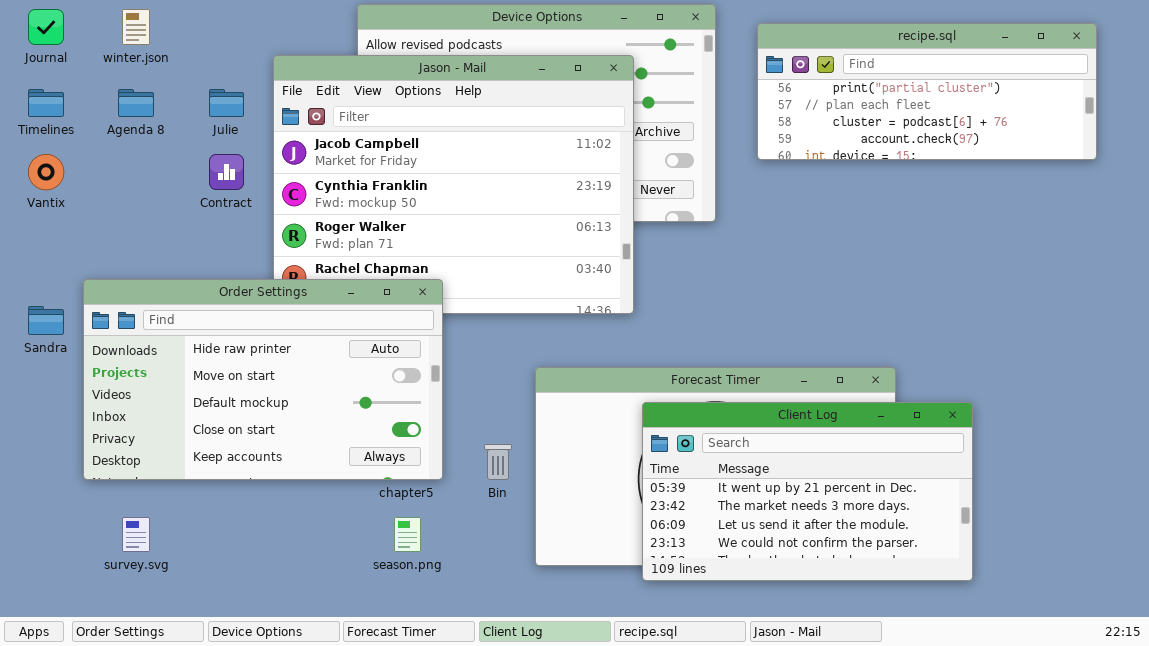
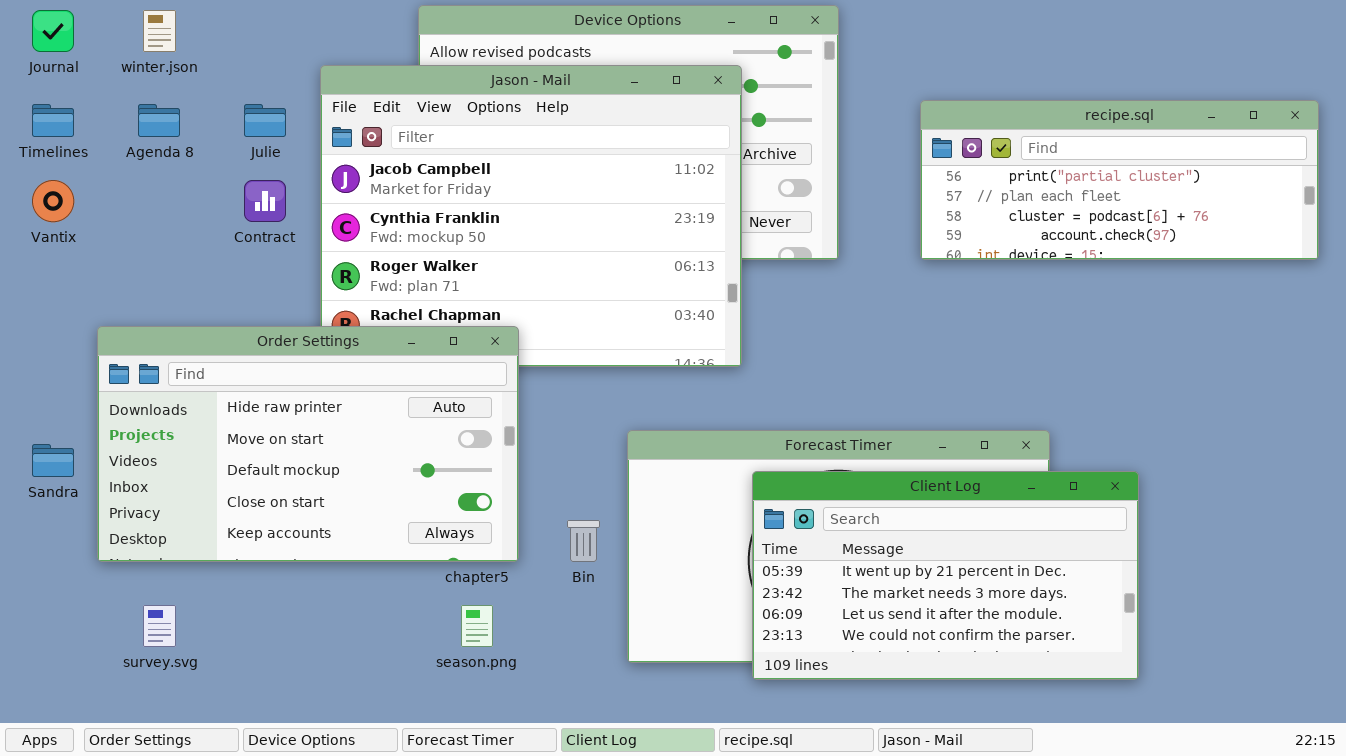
recipe.sql: [757,23,1097,160] -> [920,100,1319,260], moved
Sandra: [28,306,64,335] -> [32,444,74,477], moved

